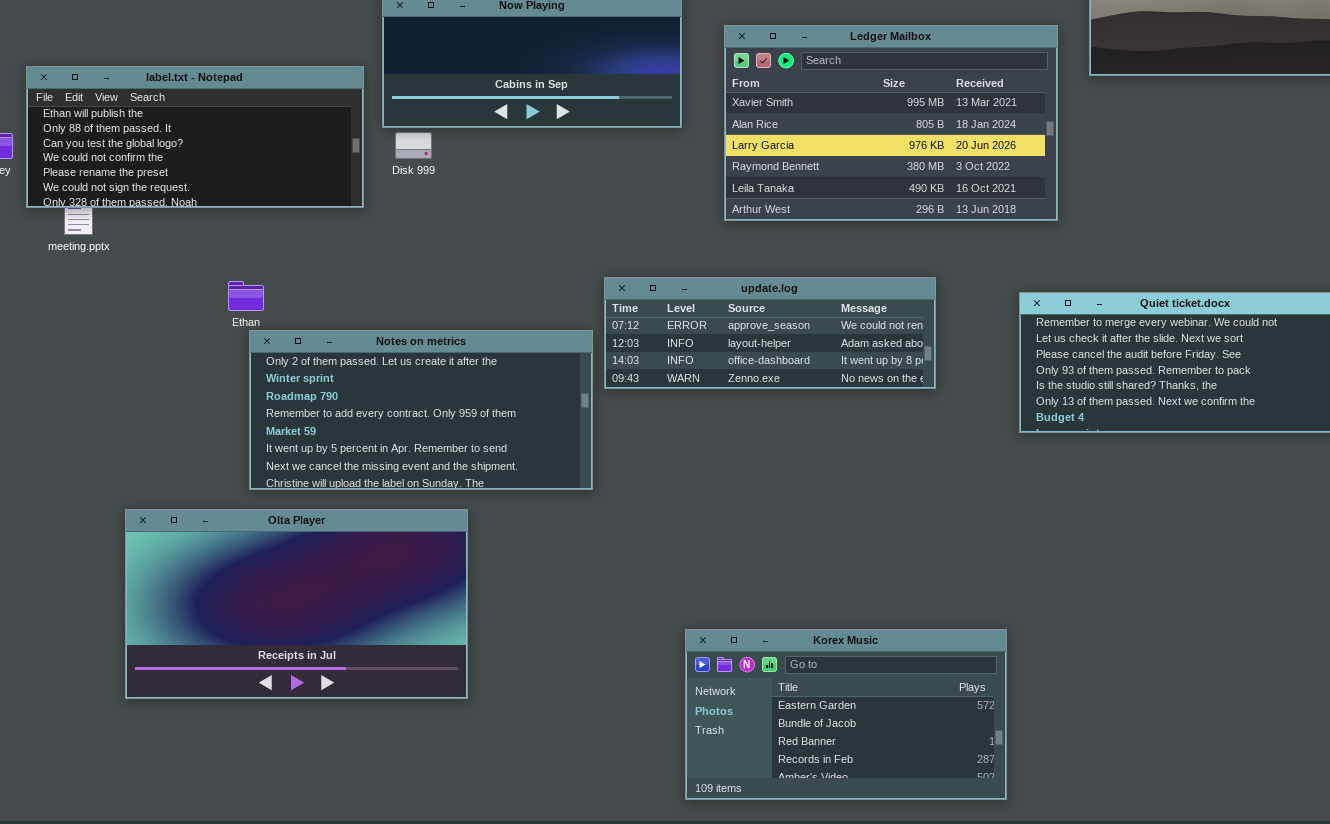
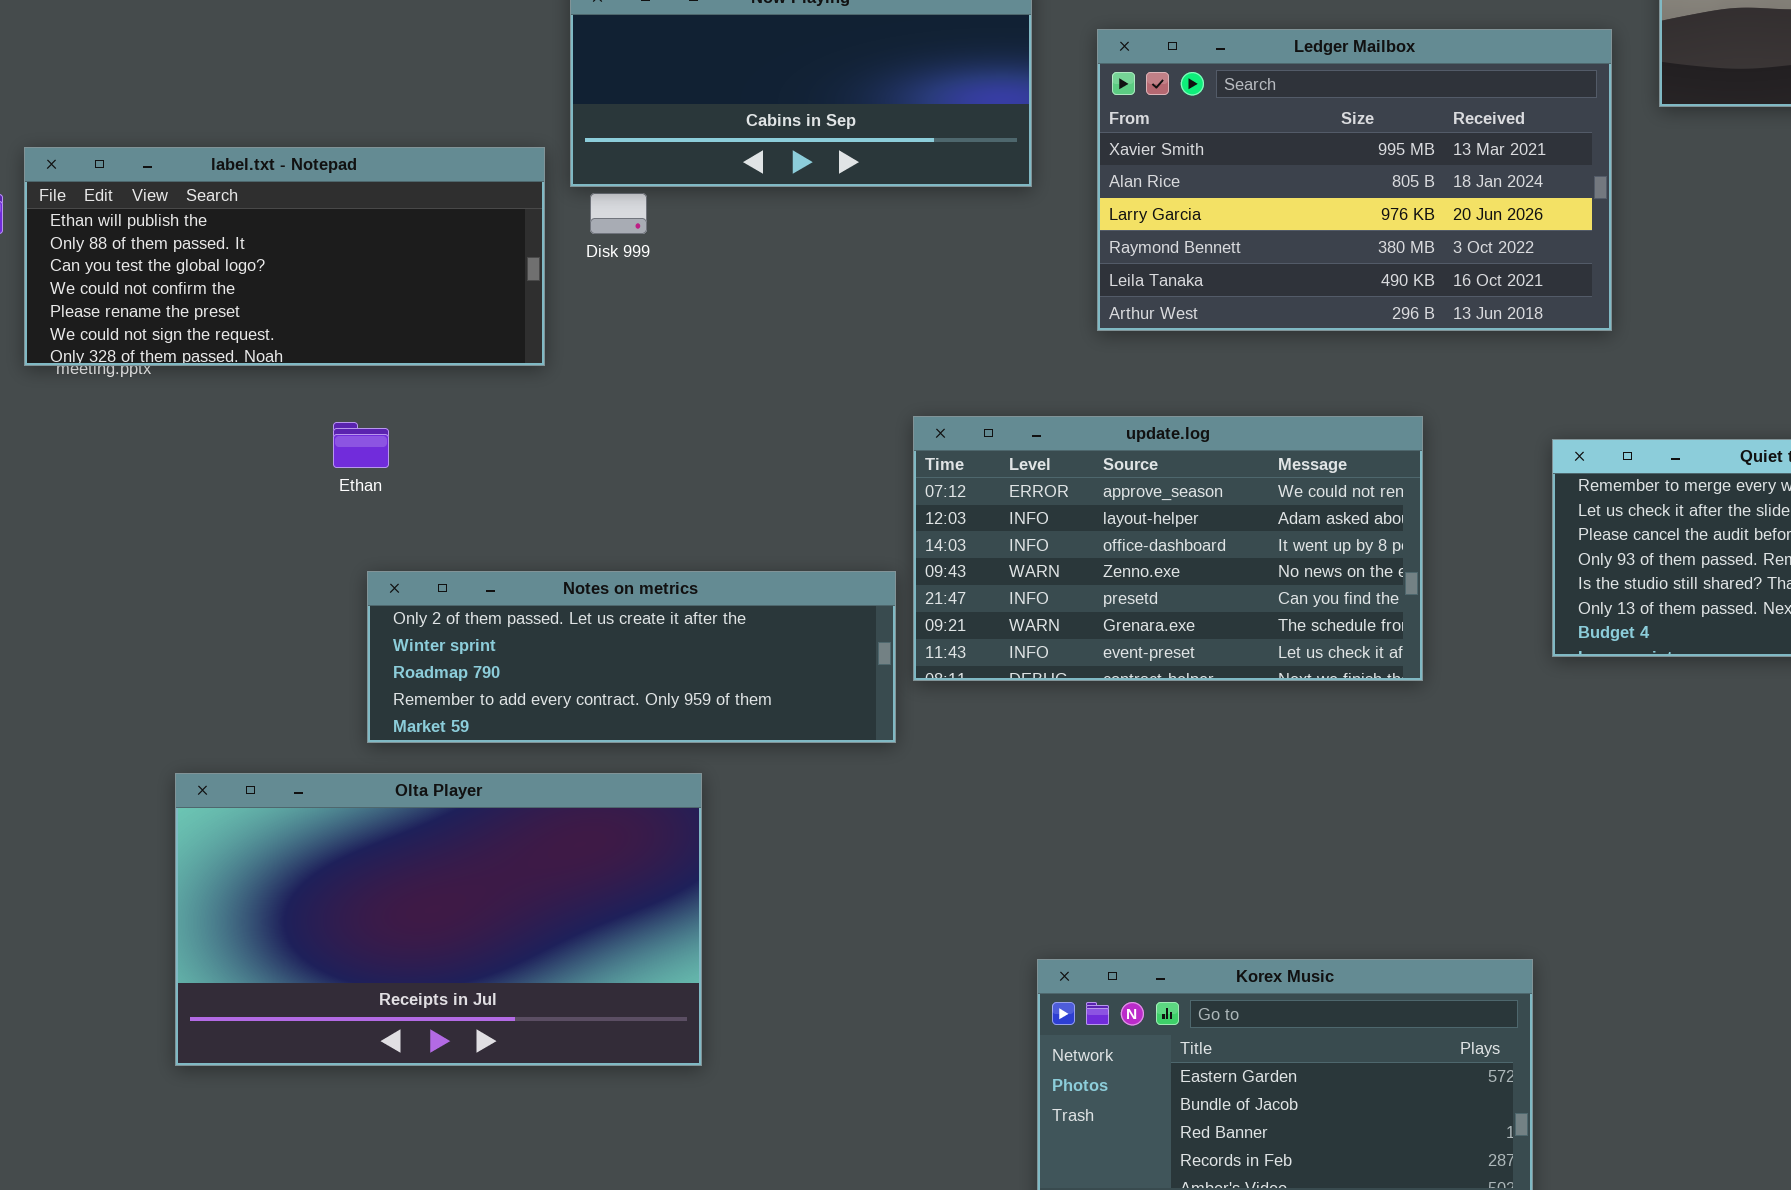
label.txt - Notepad: [26,66,364,208] -> [24,147,545,366], moved
update.log: [604,277,936,389] -> [913,416,1423,681], resized
Notes on metrics: [249,330,593,490] -> [367,571,896,743], resized

